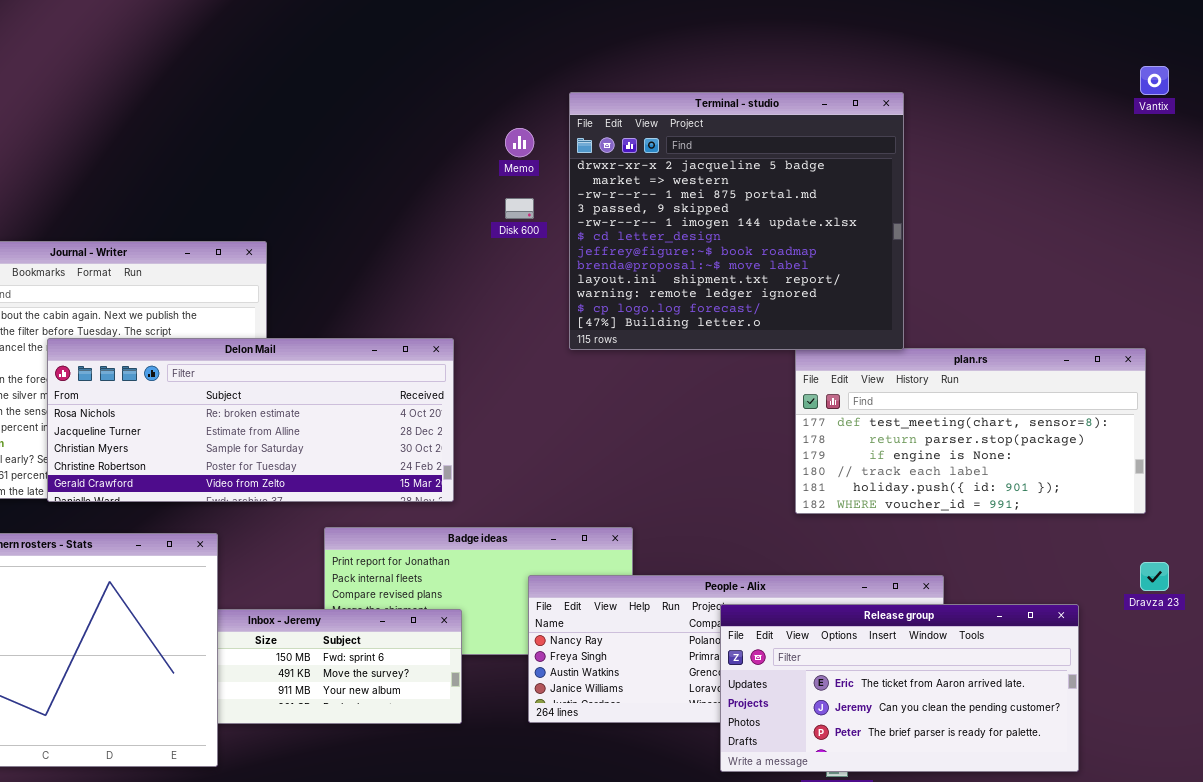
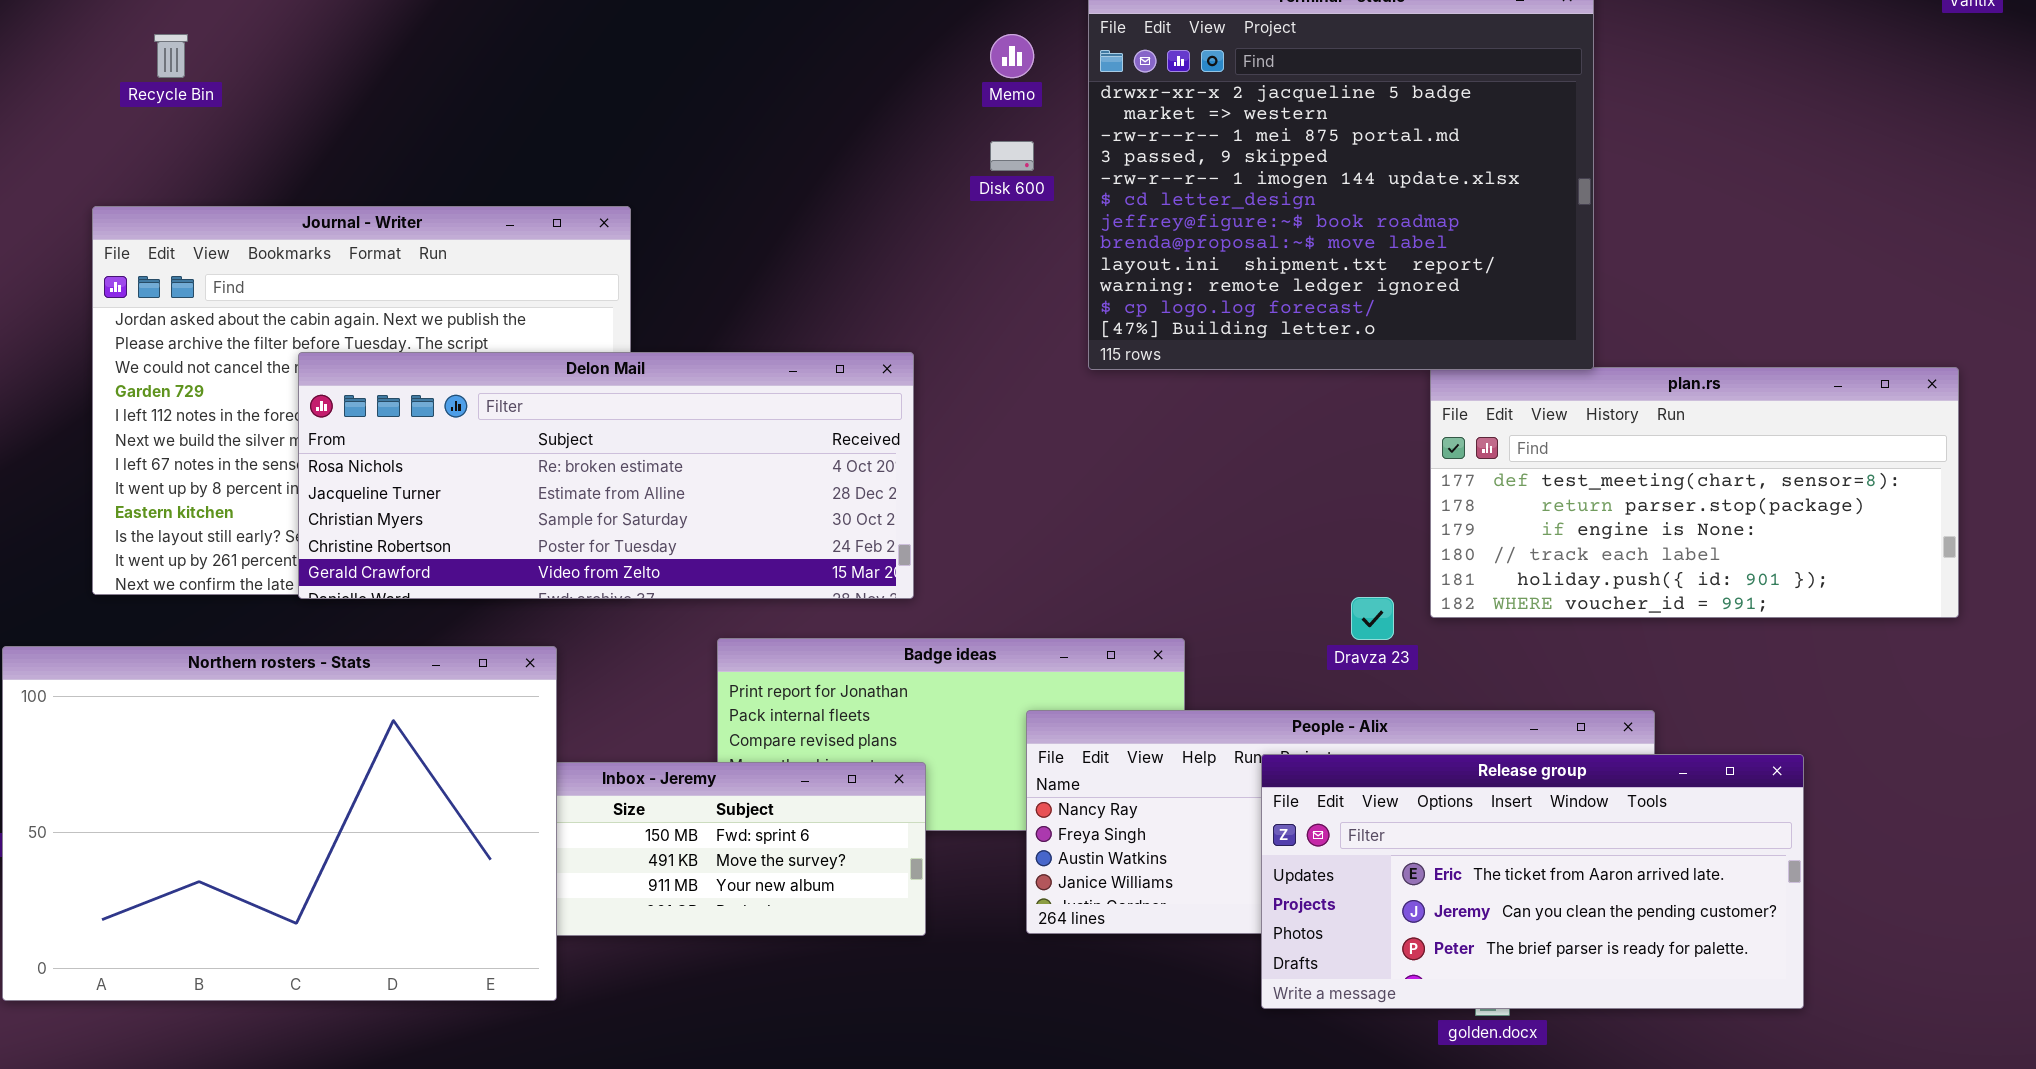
Dravza 23: [1140,562,1169,591] -> [1351,597,1394,640], moved
Release group: [720,604,1079,772] -> [1261,754,1804,1009], moved

